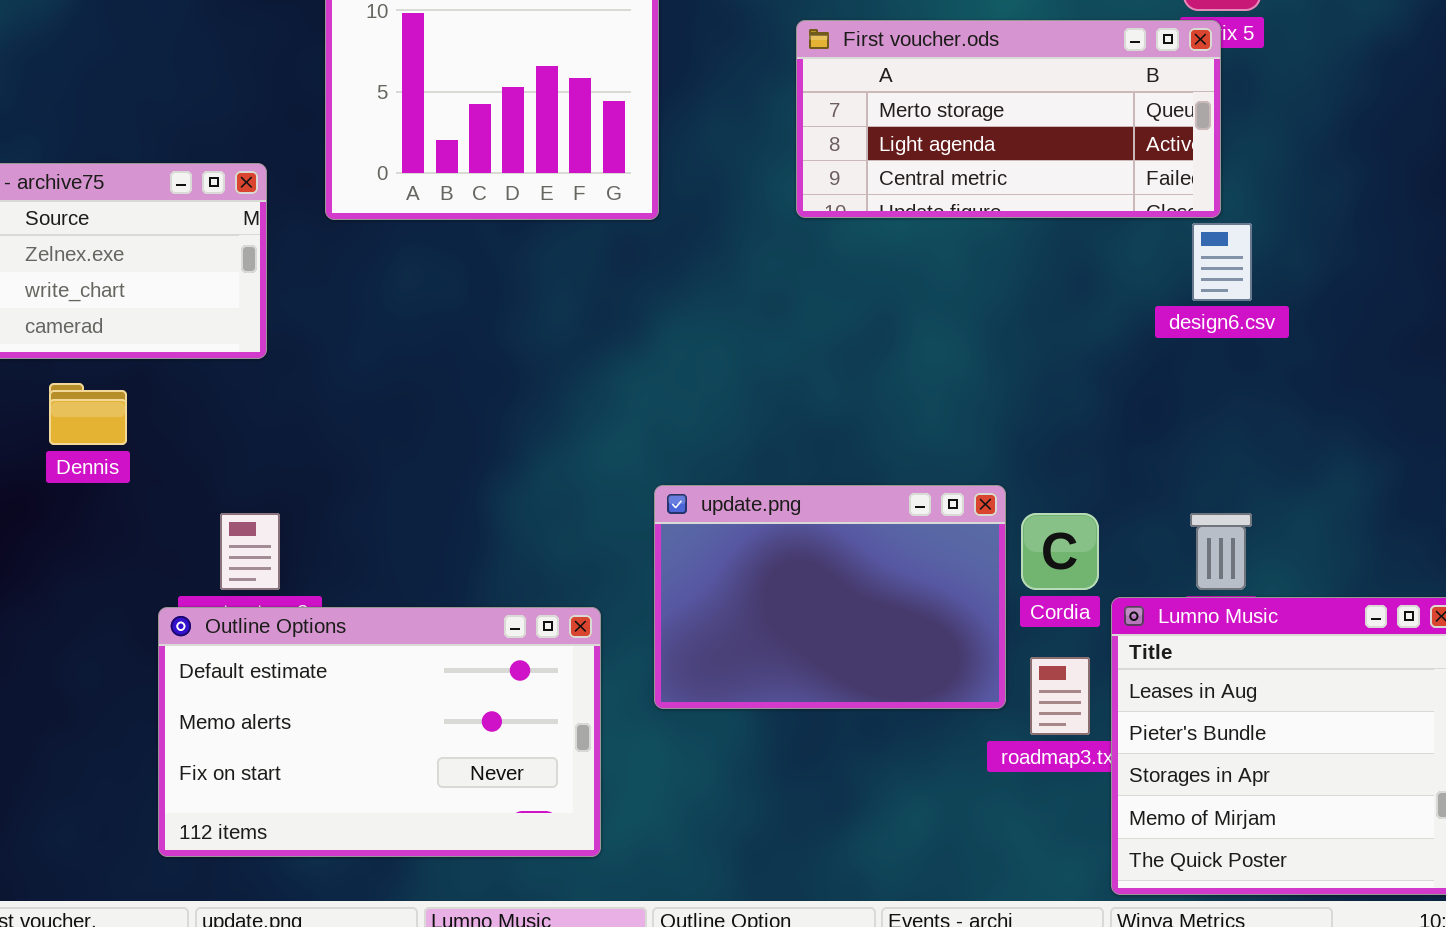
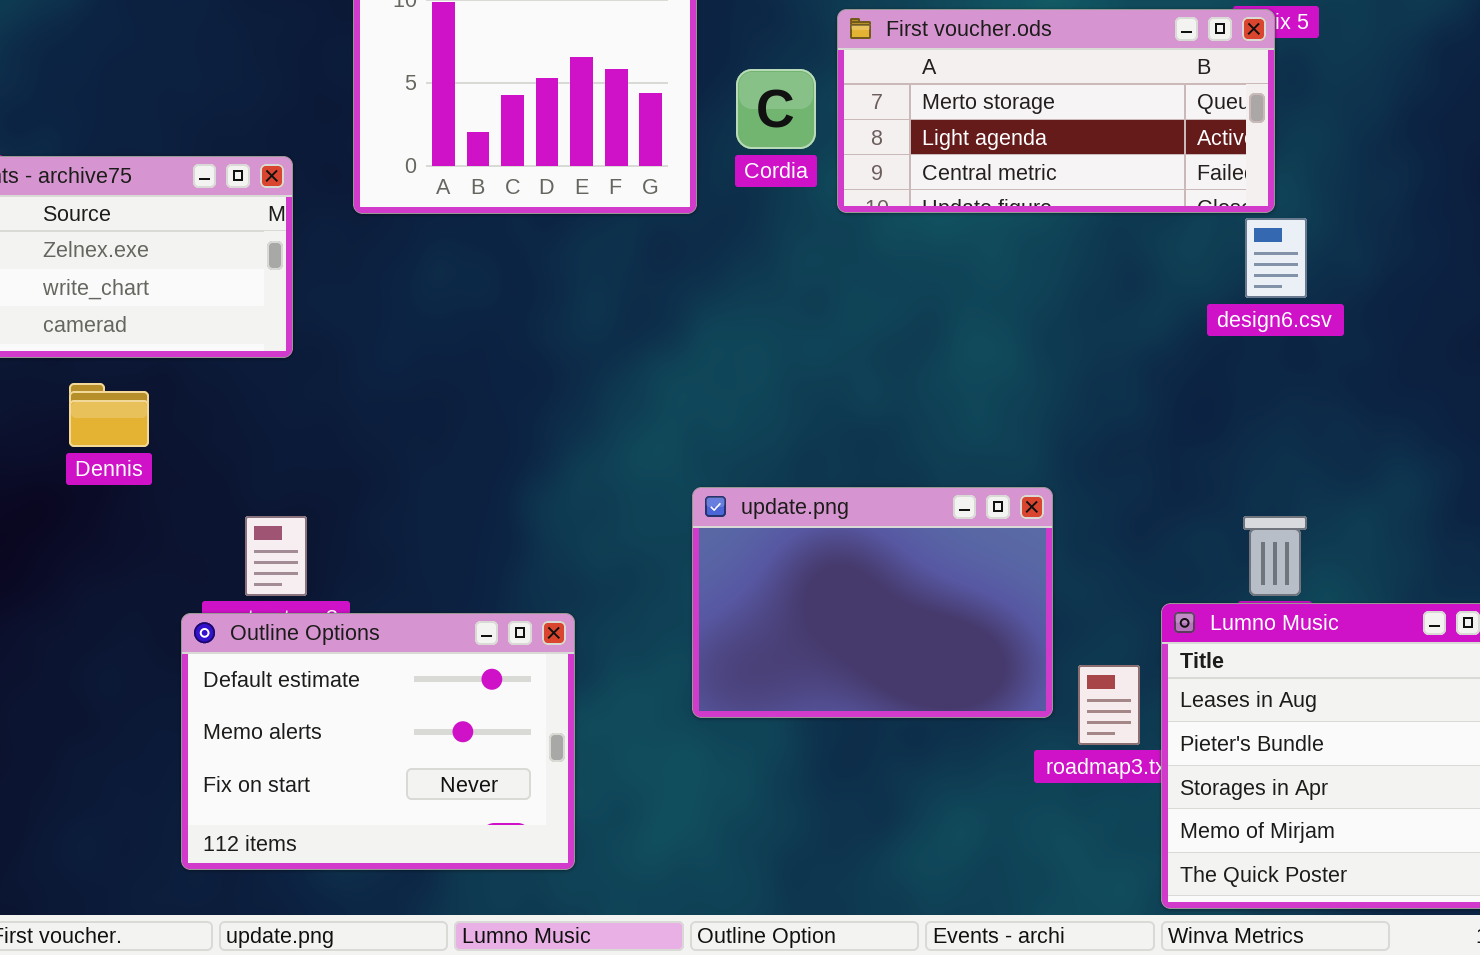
Cordia: [1021,513,1099,590] -> [736,69,816,149], moved
Outline Options: [158,607,601,857] -> [181,613,575,870], resized

